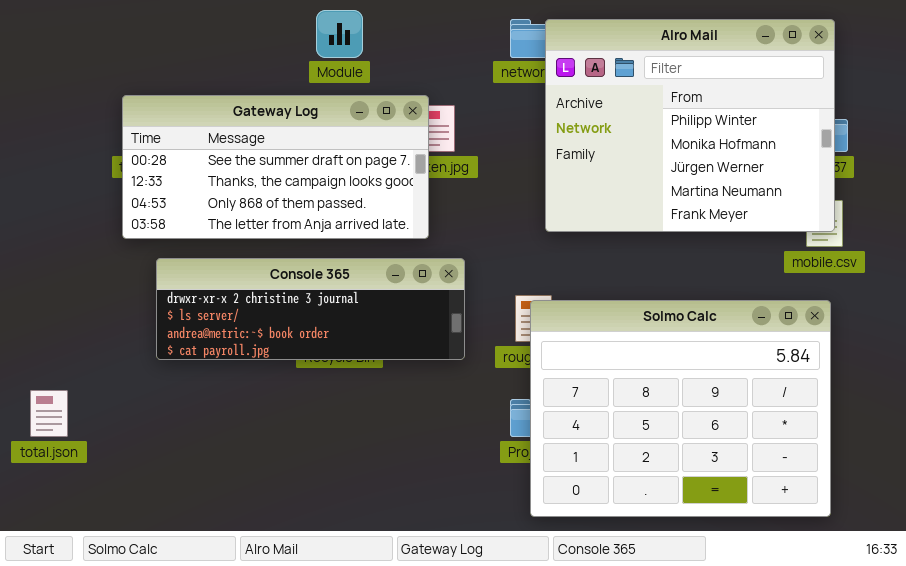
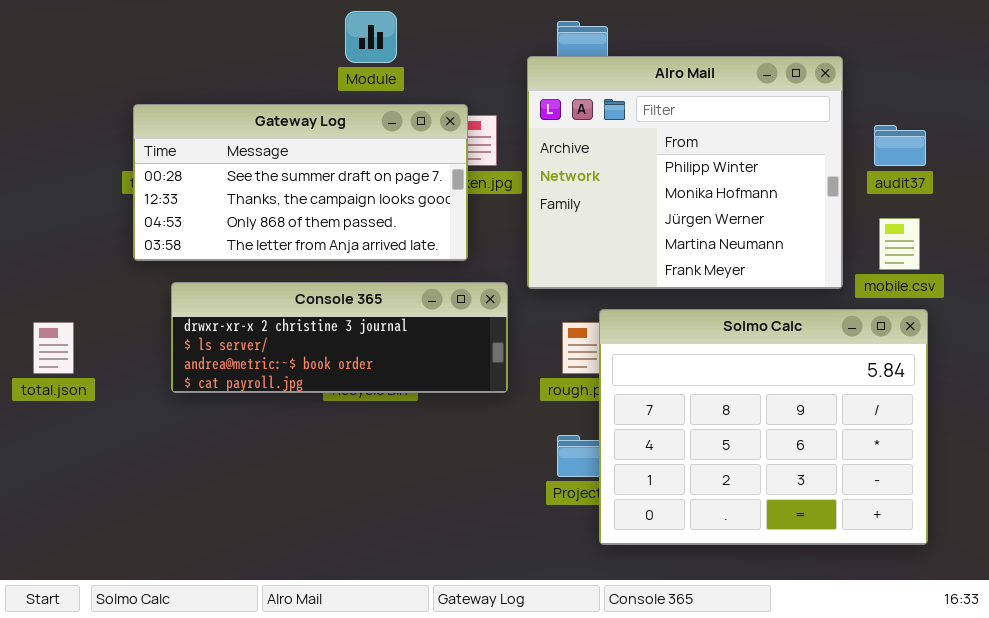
Alro Mail: [545,19,835,232] -> [527,56,843,289], moved
Solmo Calc: [530,300,831,517] -> [599,309,928,545], moved
total.json: [30,390,68,437] -> [33,322,74,374], moved

